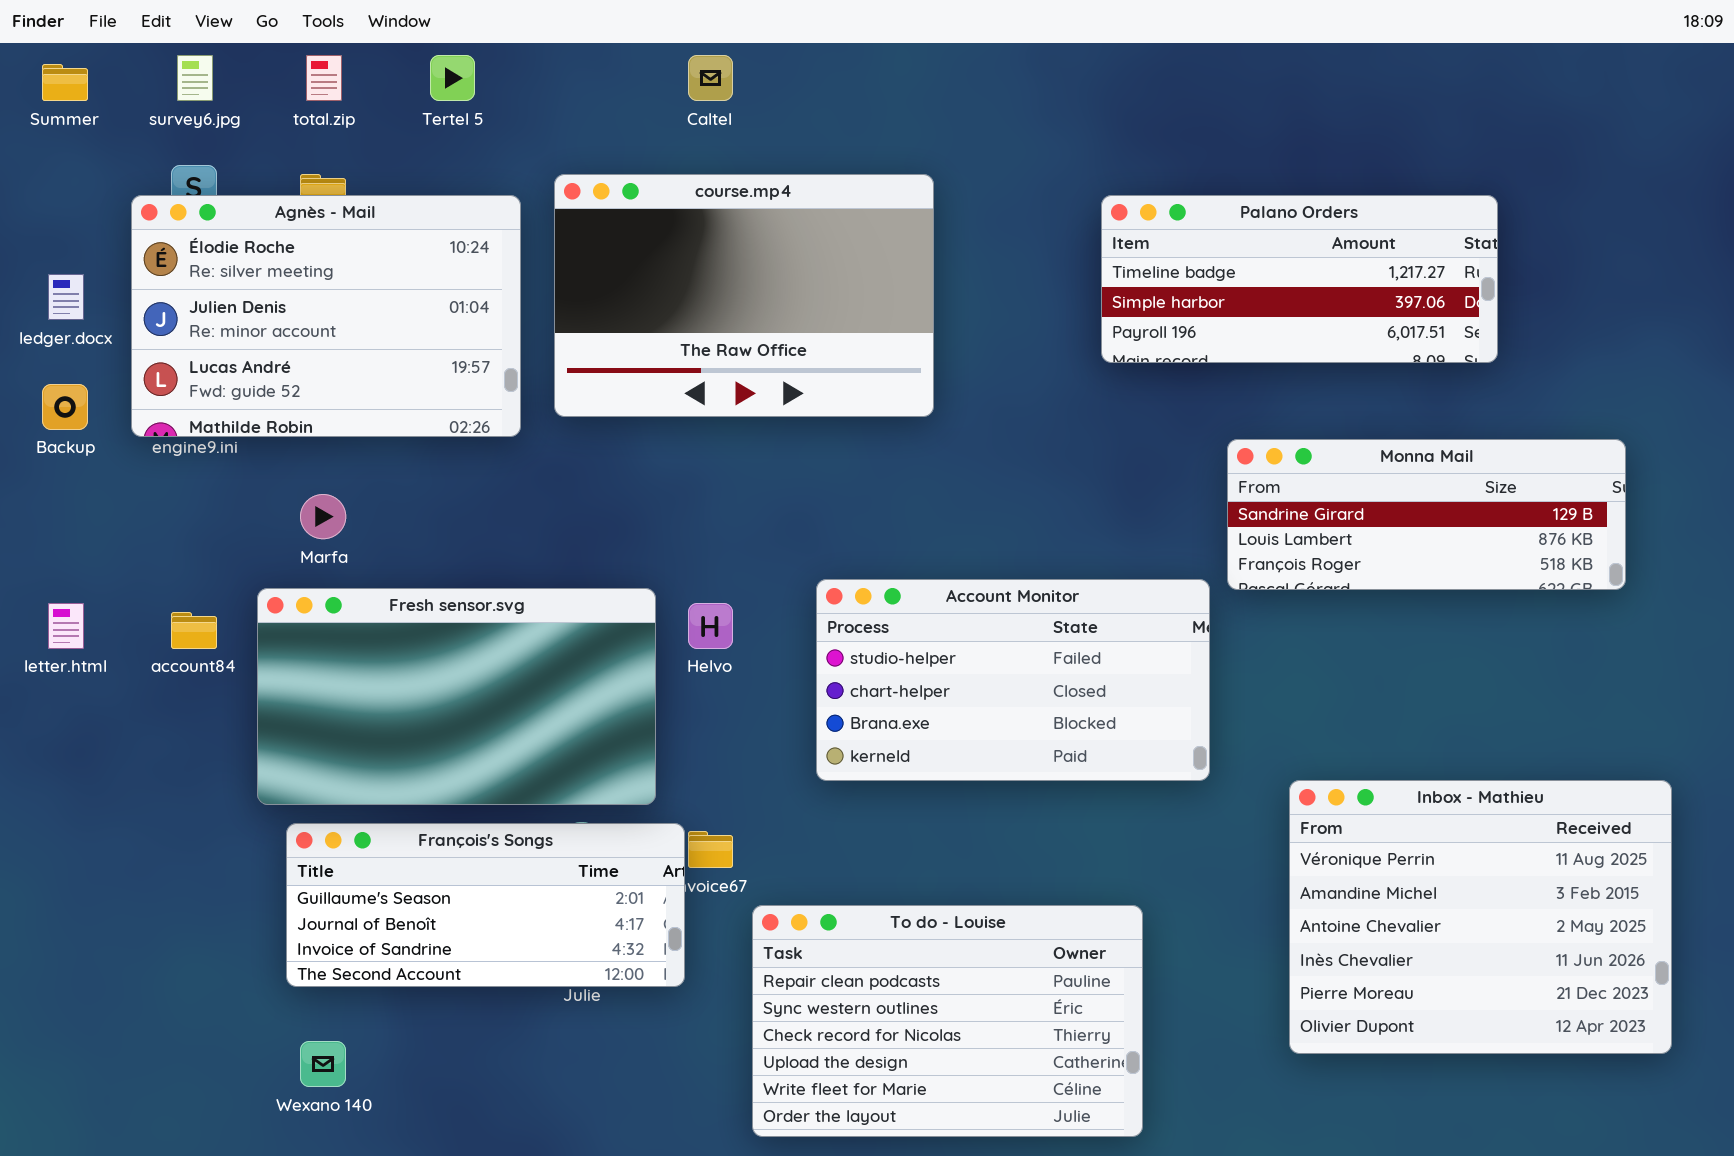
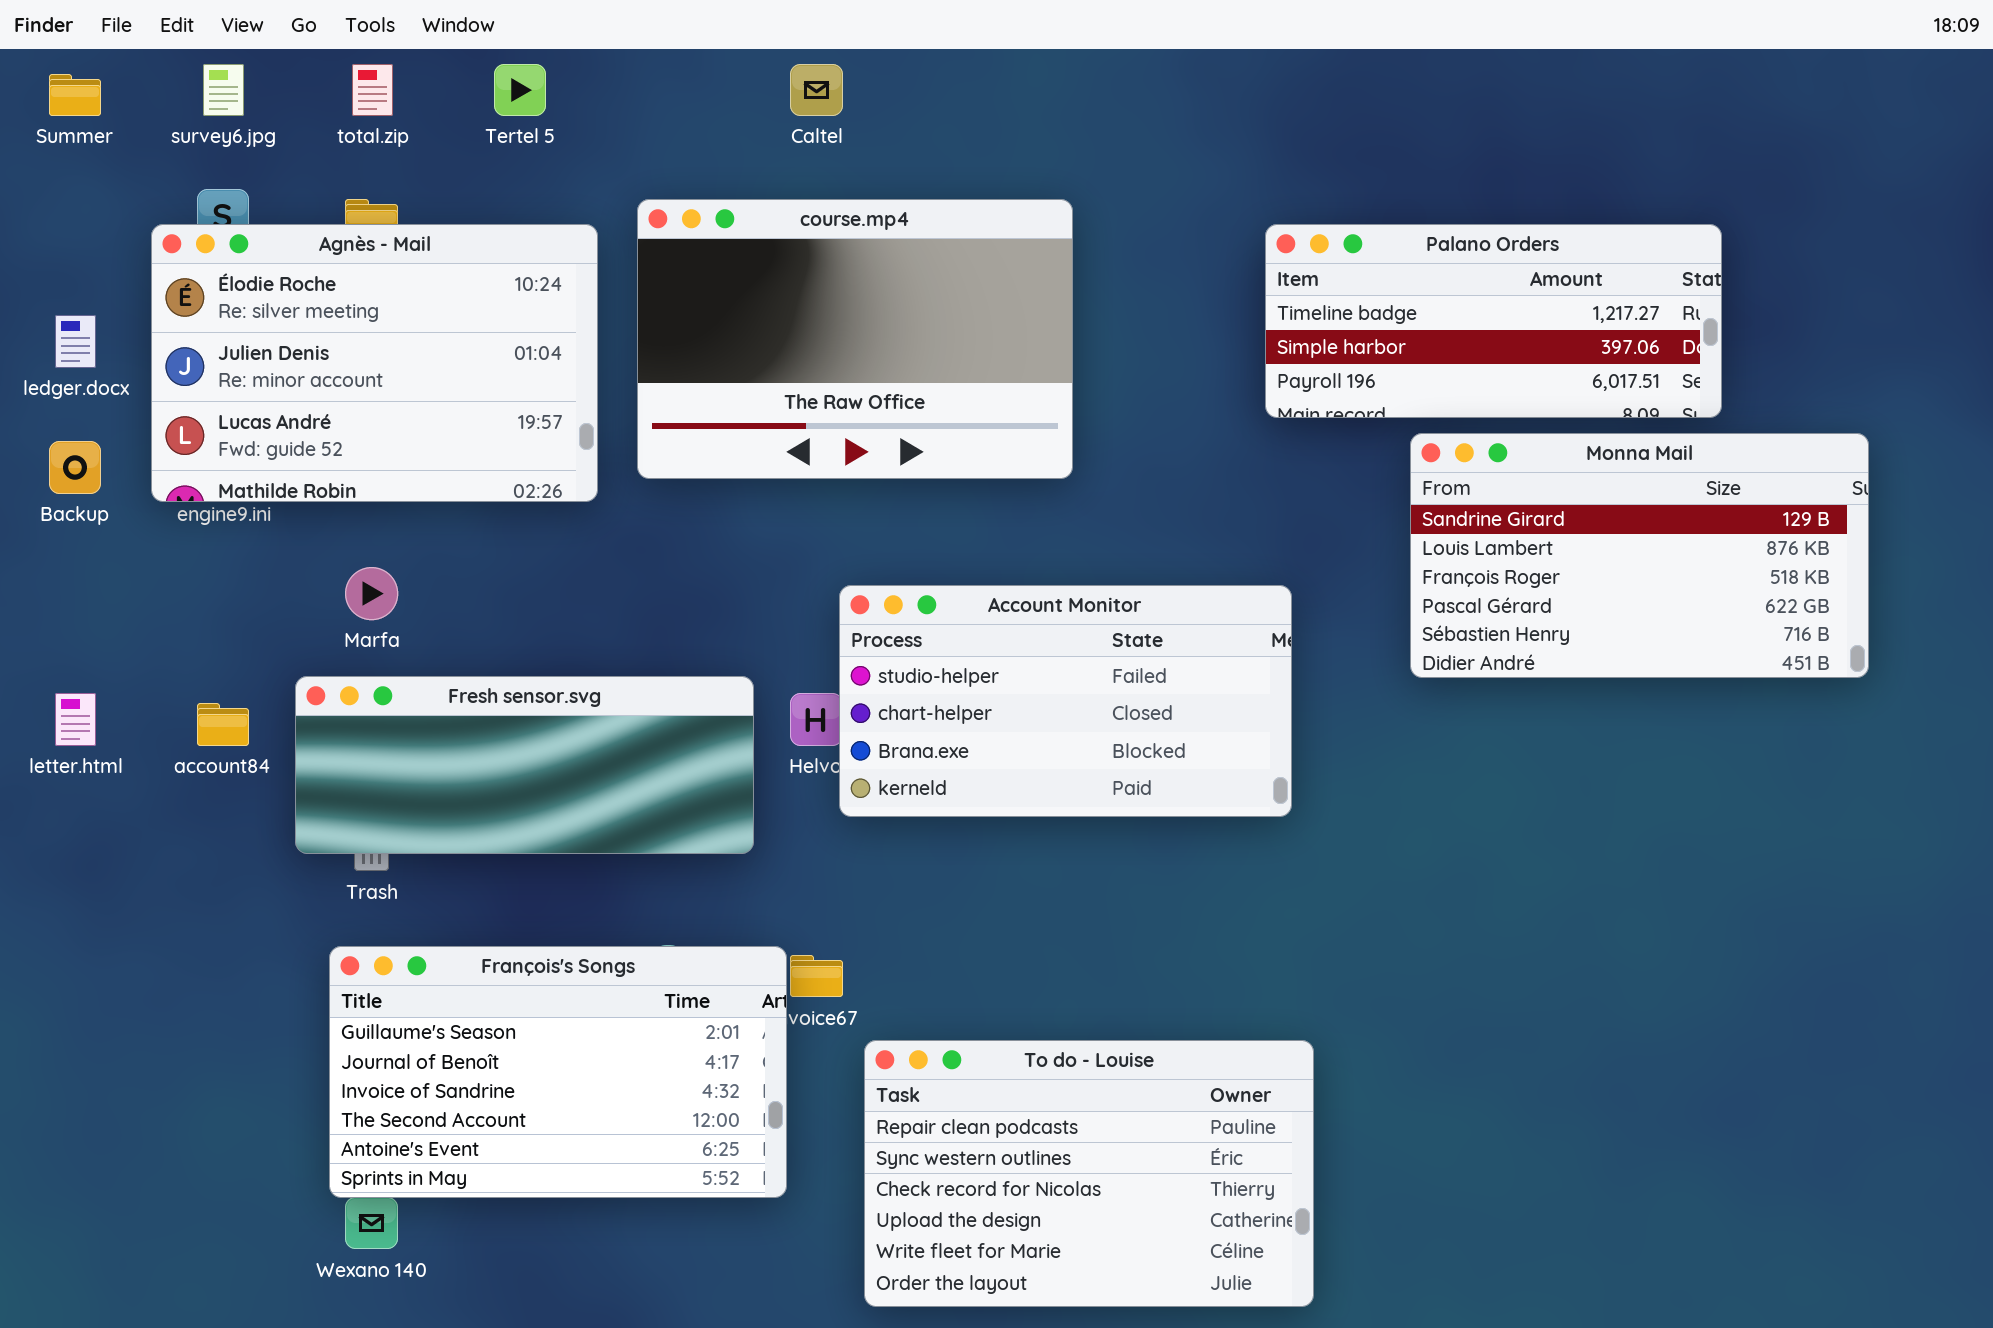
Monna Mail: [1227,439,1626,590] -> [1410,433,1869,678], resized
Account Monitor: [816,579,1210,781] -> [839,585,1292,817], moved
Fresh sensor.svg: [257,588,656,805] -> [295,676,754,854], resized
Inbox - Mathieu: [1289,780,1672,1054] -> none, closed
François's Songs: [286,823,685,987] -> [329,946,787,1198], resized

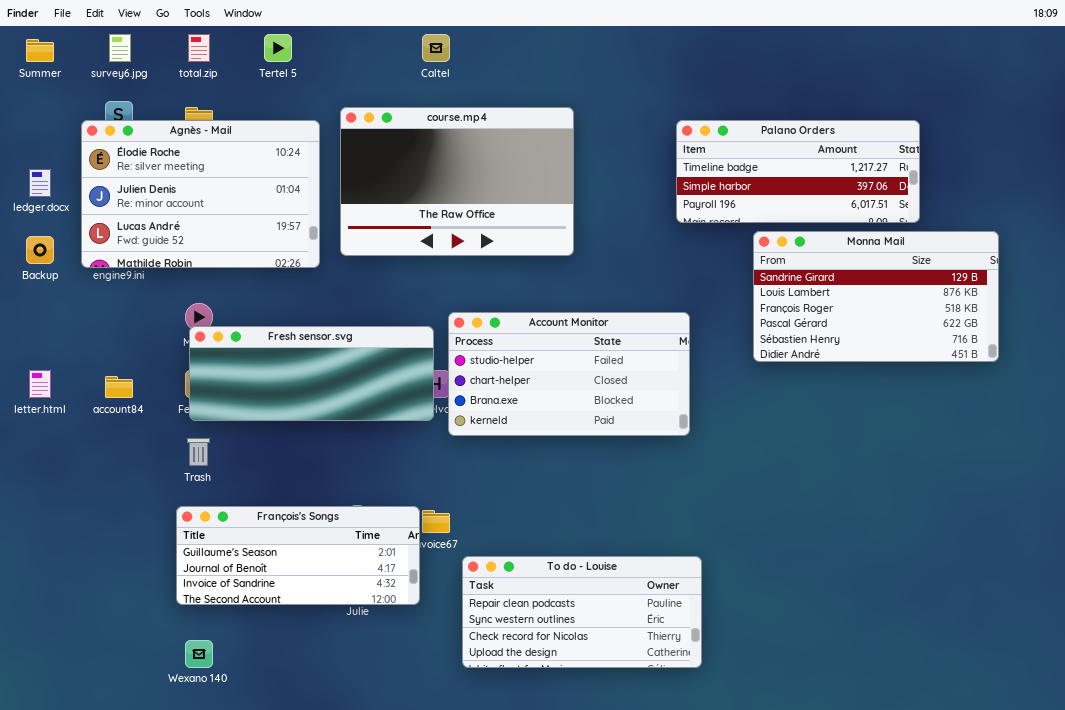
Fresh sensor.svg: [295,676,754,854] -> [189,326,434,421], moved
François's Songs: [329,946,787,1198] -> [176,506,420,605], resized
To do - Louise: [864,1040,1314,1307] -> [462,556,702,668], resized

